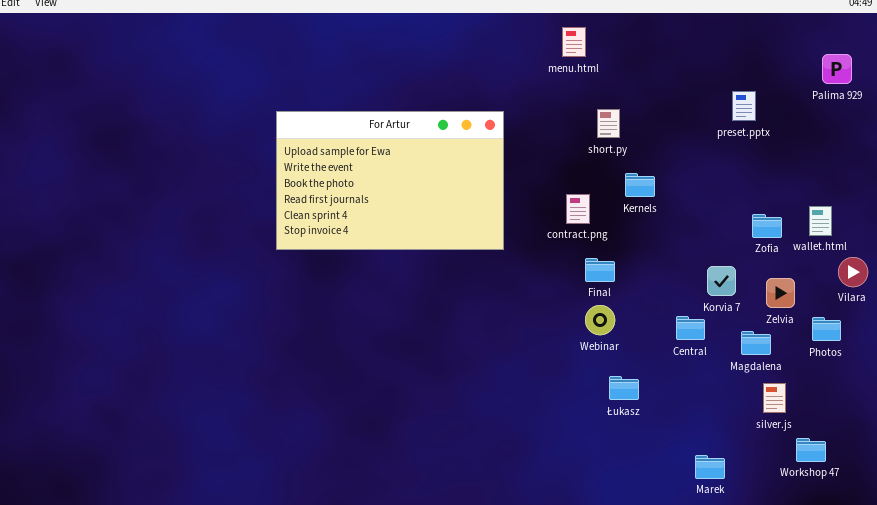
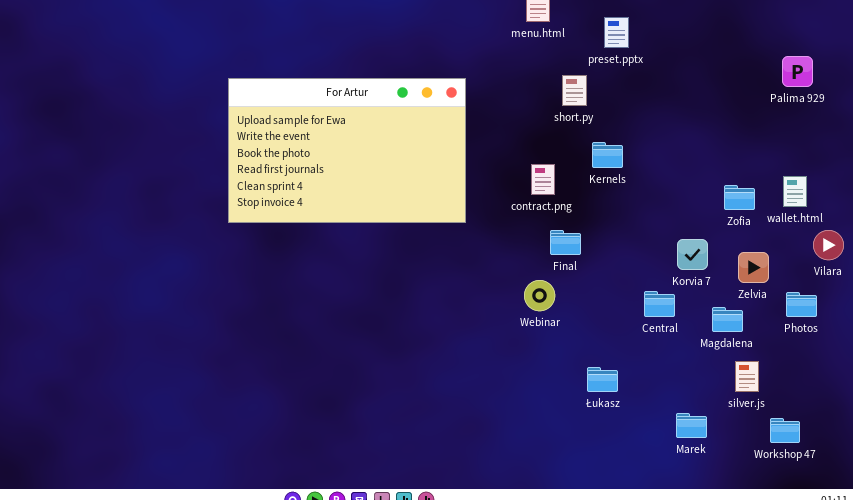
Palima 929: [822,54,852,84] -> [782,56,813,87], moved
preset.pptx: [732,91,756,121] -> [604,17,629,48], moved
Webinar: [585,305,615,335] -> [524,280,555,311], moved
Łukasz: [609,376,639,400] -> [587,367,618,392], moved
Marek: [695,455,725,479] -> [676,413,707,438], moved

